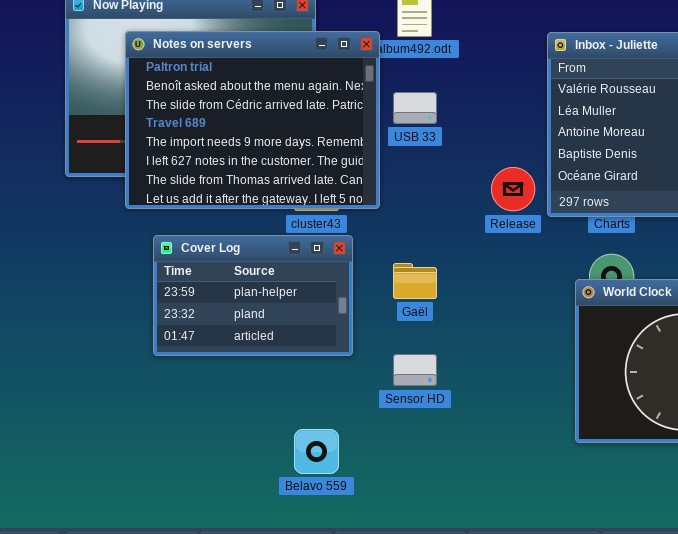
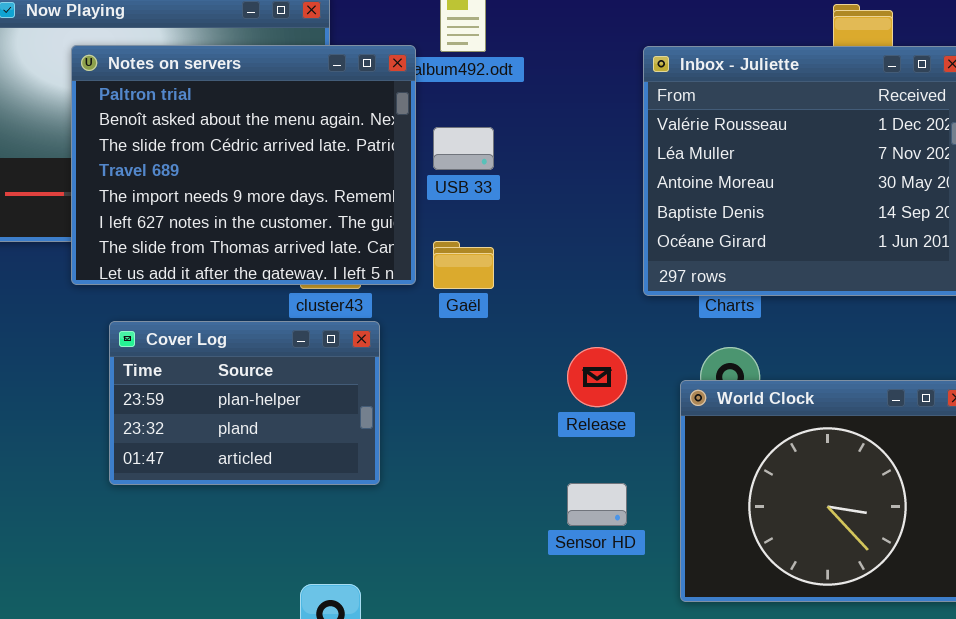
Release: [491,167,535,211] -> [567,347,627,407], moved
Gaël: [393,263,437,299] -> [433,241,494,289], moved
Sensor HD: [393,354,437,386] -> [567,483,627,526], moved

